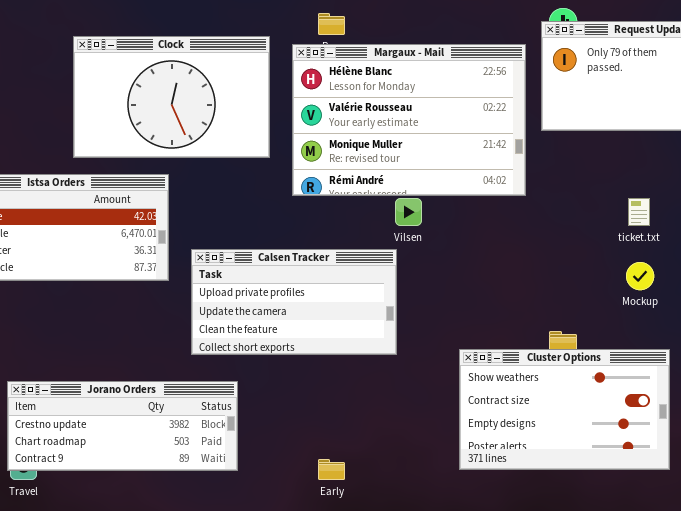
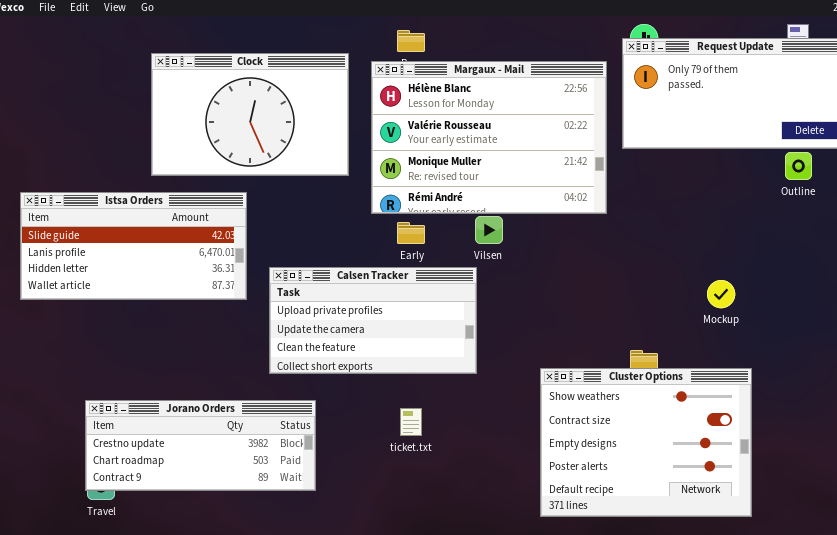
ticket.txt: [628,198,650,226] -> [400,408,422,436], moved
Cluster Options: [459,349,670,470] -> [540,368,752,517], resized
Early: [318,459,345,480] -> [397,222,425,244], moved

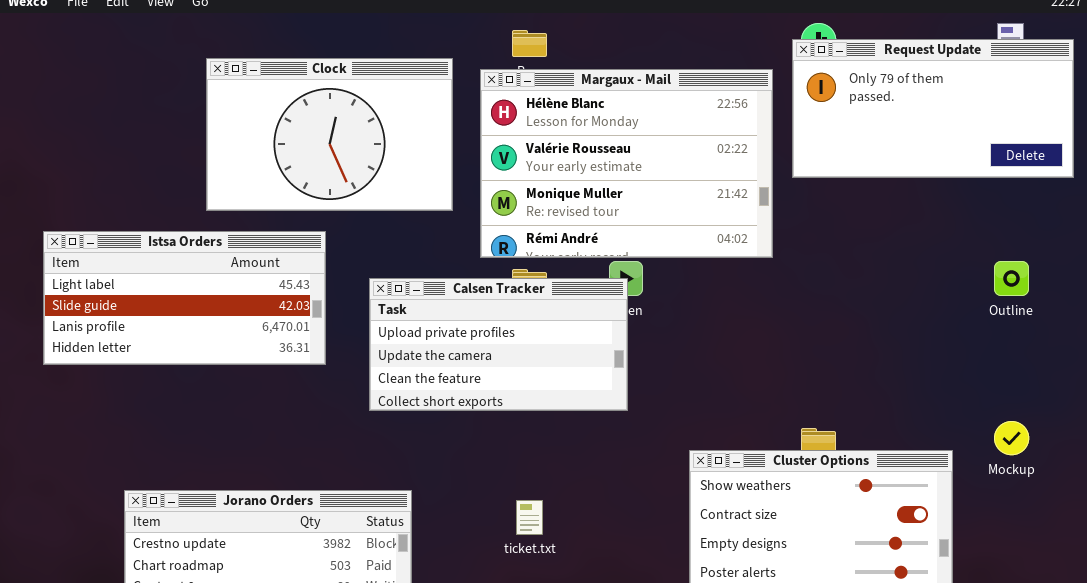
Outline: [785,152,812,180] -> [994,261,1029,296], moved
Istsa Orders: [20,192,247,300] -> [43,231,326,365], scrolled up 1 row
Calsen Tracker: [269,267,477,374] -> [369,278,628,411], moved
Mockup: [707,280,735,308] -> [994,421,1029,455], moved

